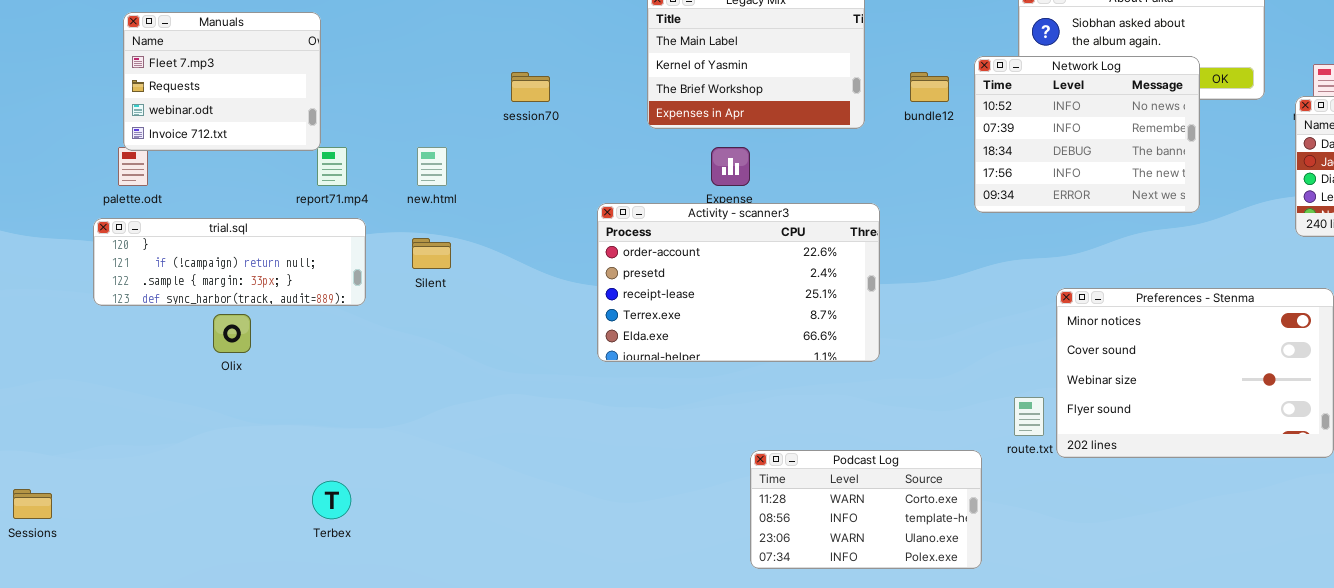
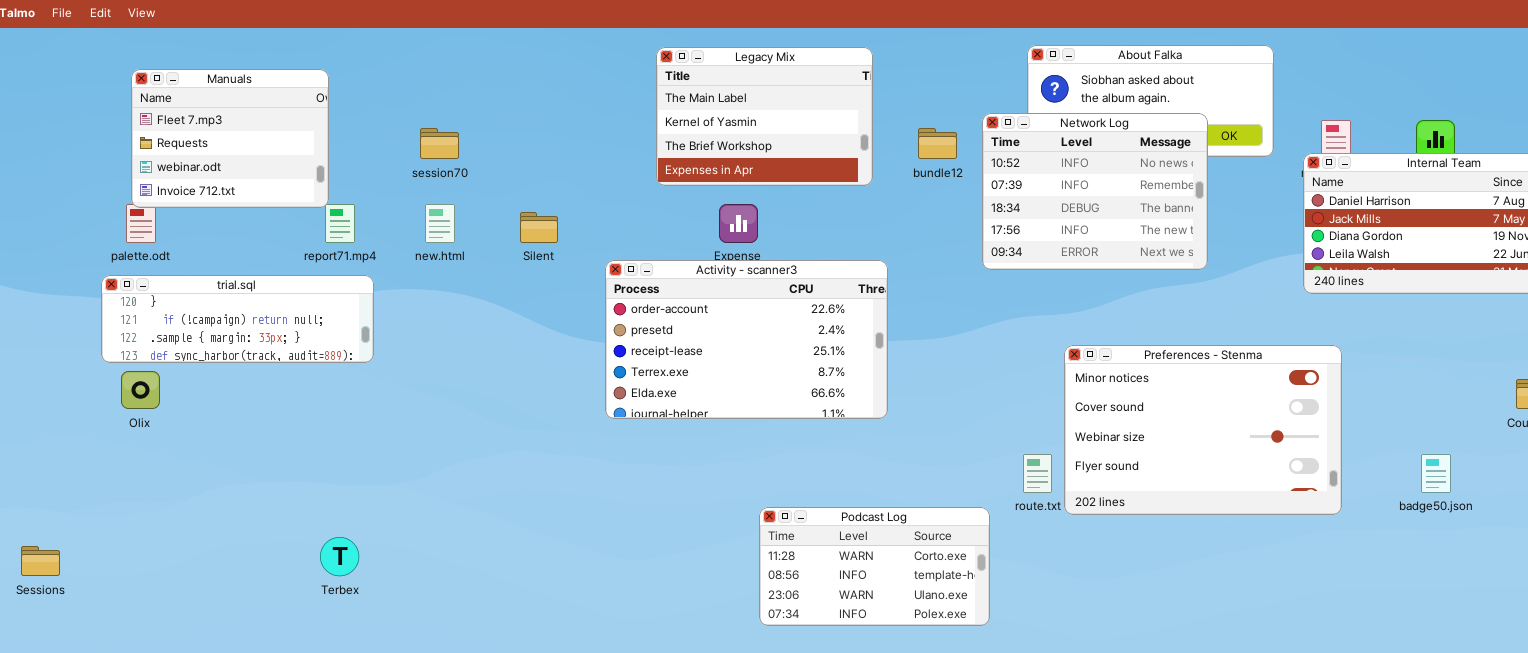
session70: [511,72,550,102] -> [420,128,459,159], moved
Silent: [412,238,451,269] -> [520,212,558,243], moved
Olix: [213,314,251,353] -> [121,371,160,409], moved

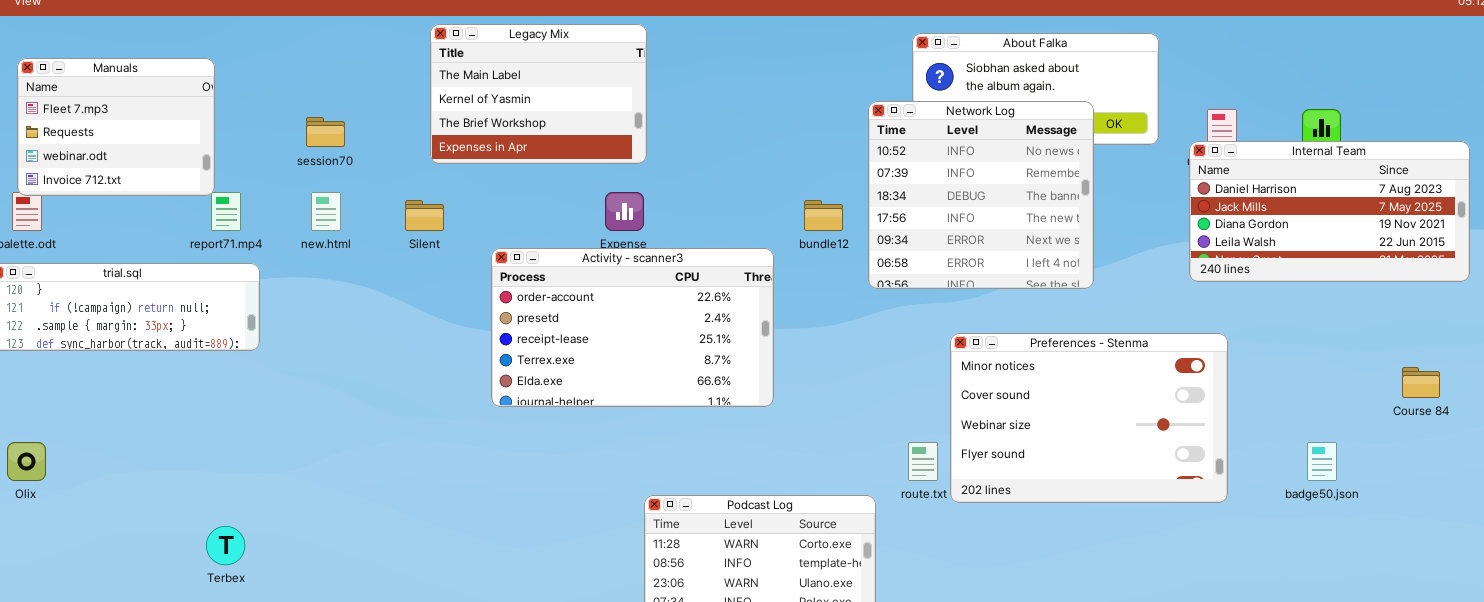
Legacy Mix: [656,47,873,186] -> [430,24,647,164], moved
Network Log: [982,113,1208,270] -> [868,101,1094,289], resized
bundle12: [918,128,957,159] -> [804,200,843,231], moved
Olix: [121,371,160,409] -> [7,442,46,481], moved

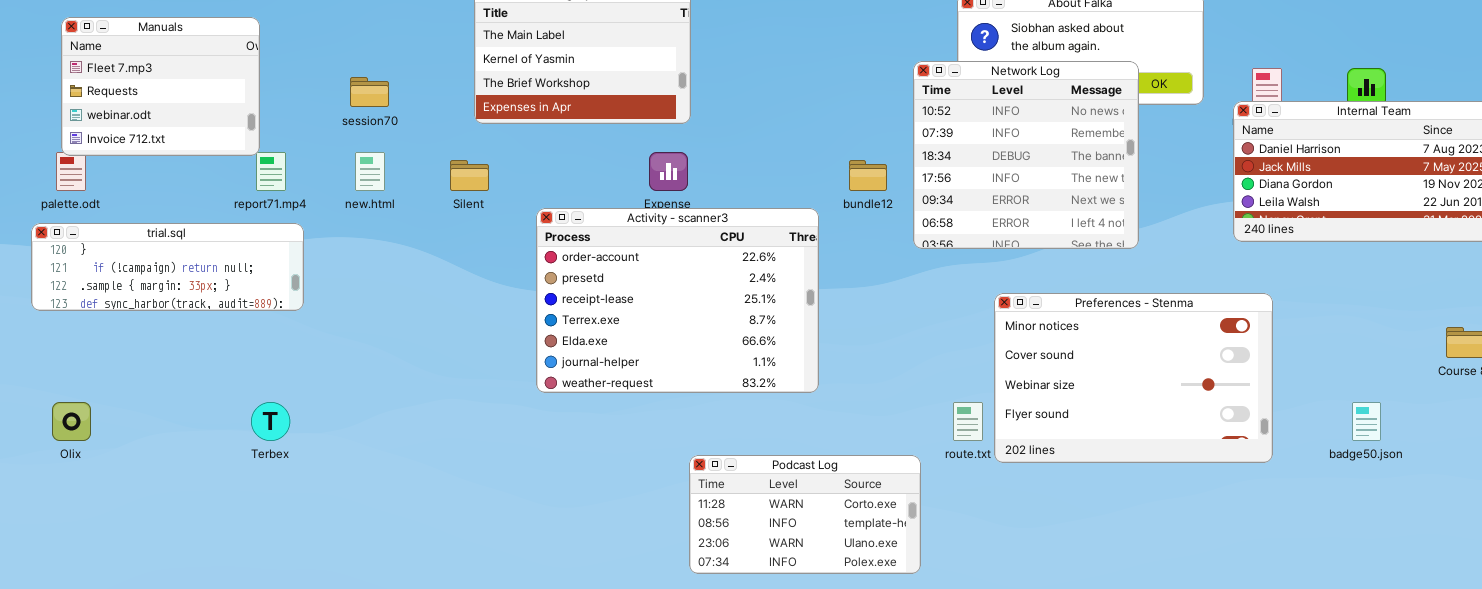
Activity - scanner3: [491,248,774,407] -> [536,208,819,393], resized
Terbex: [206,526,245,565] -> [251,402,290,441], moved

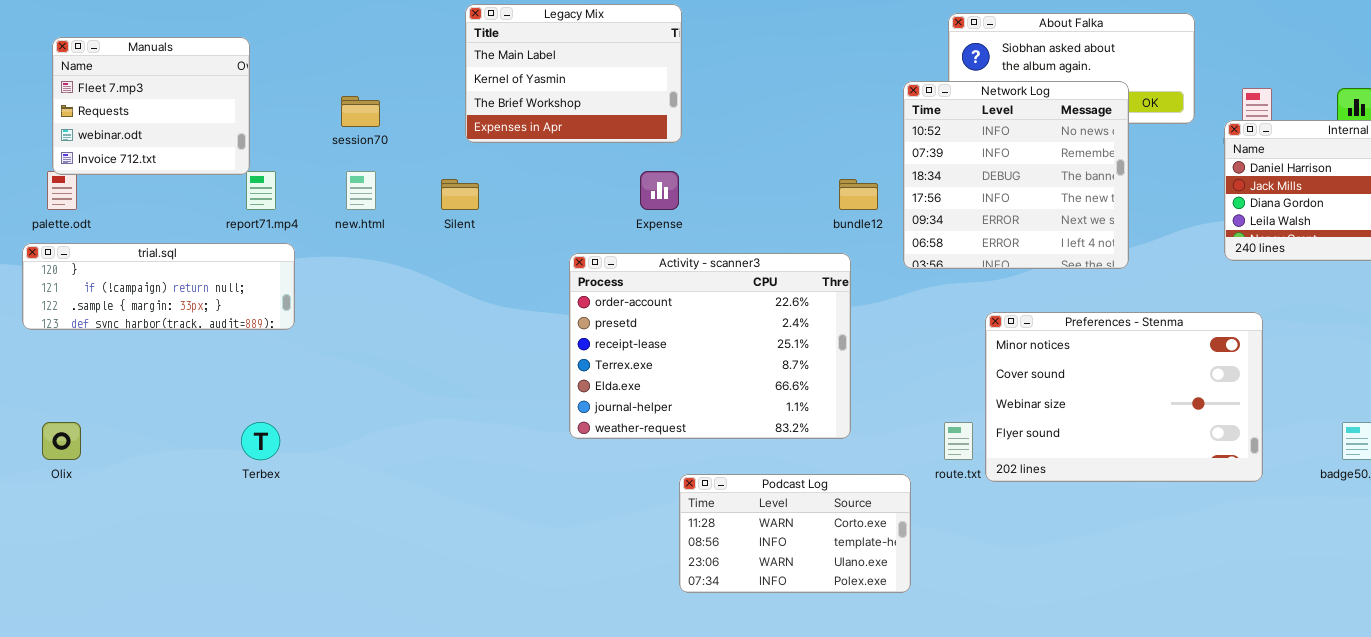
Activity - scanner3: [536,208,819,393] -> [569,253,851,439], moved

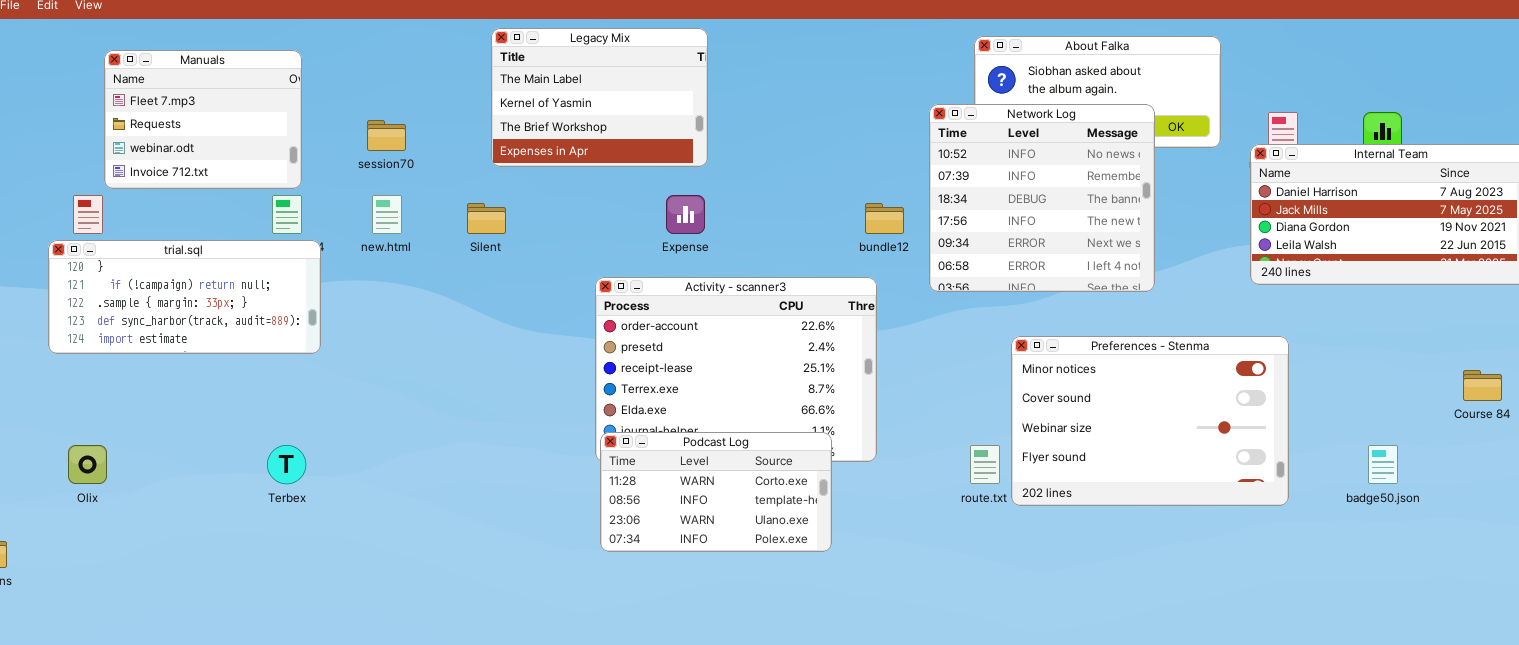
Manuals: [52,37,250,175] -> [104,50,302,189], moved
trial.sql: [22,243,295,330] -> [48,240,321,354], resized
Podcast Log: [679,474,911,593] -> [600,432,832,552], moved

